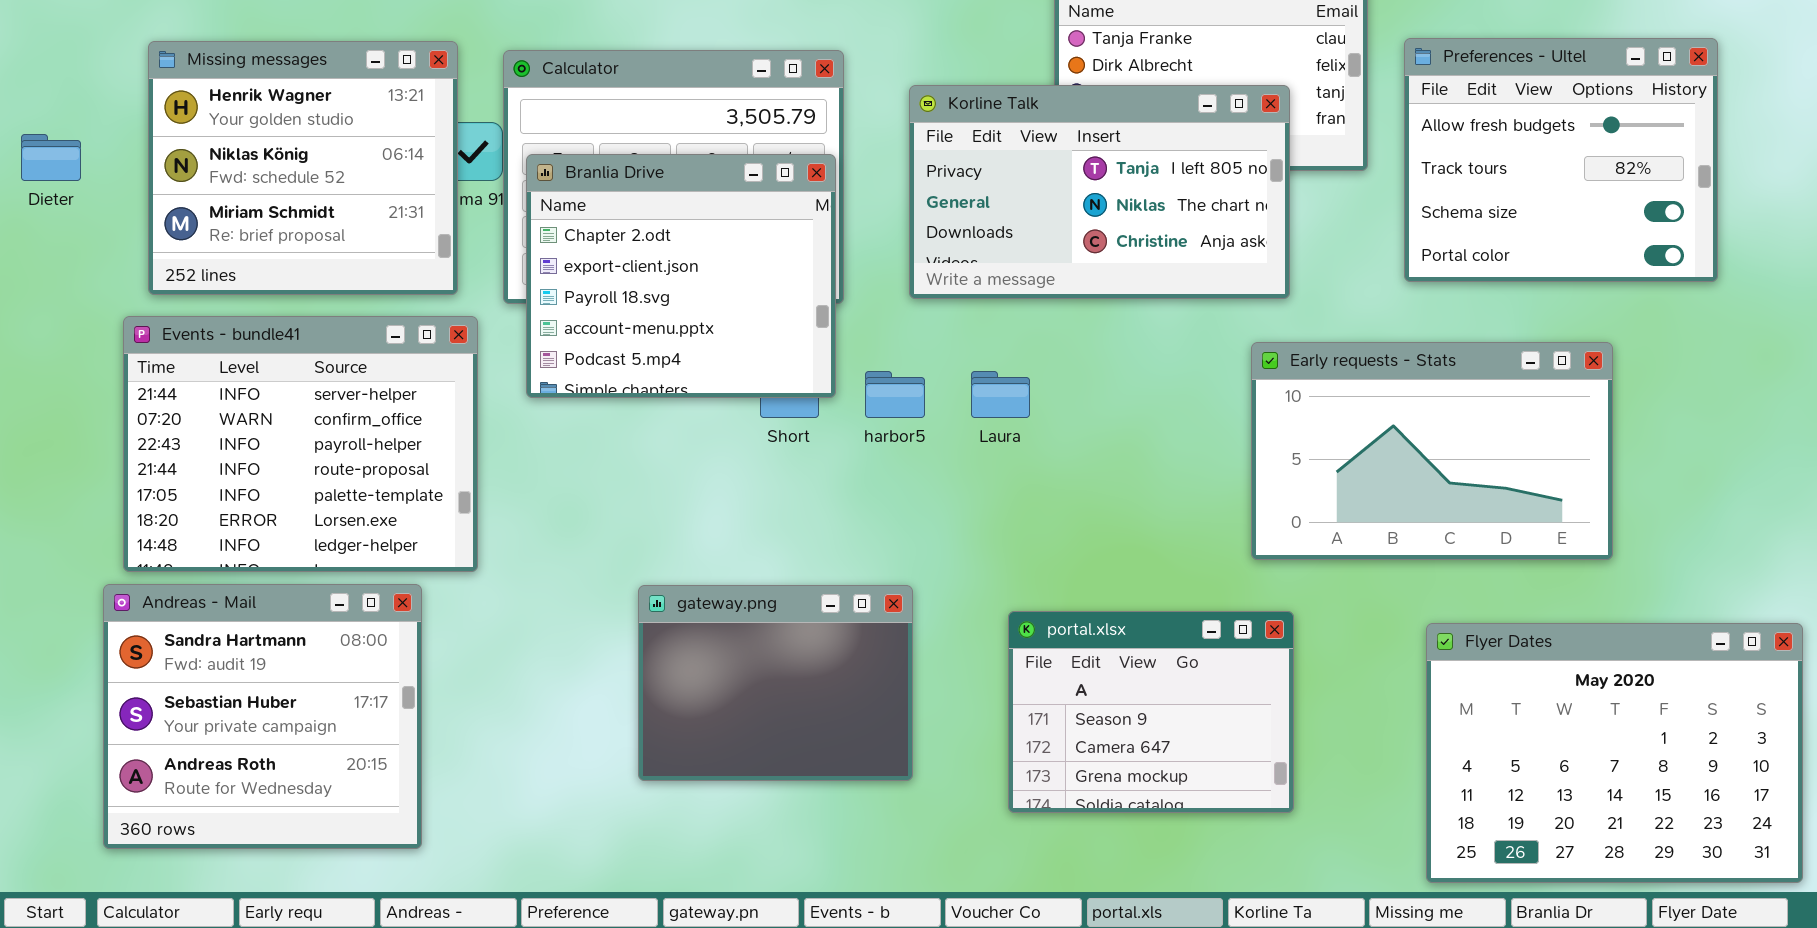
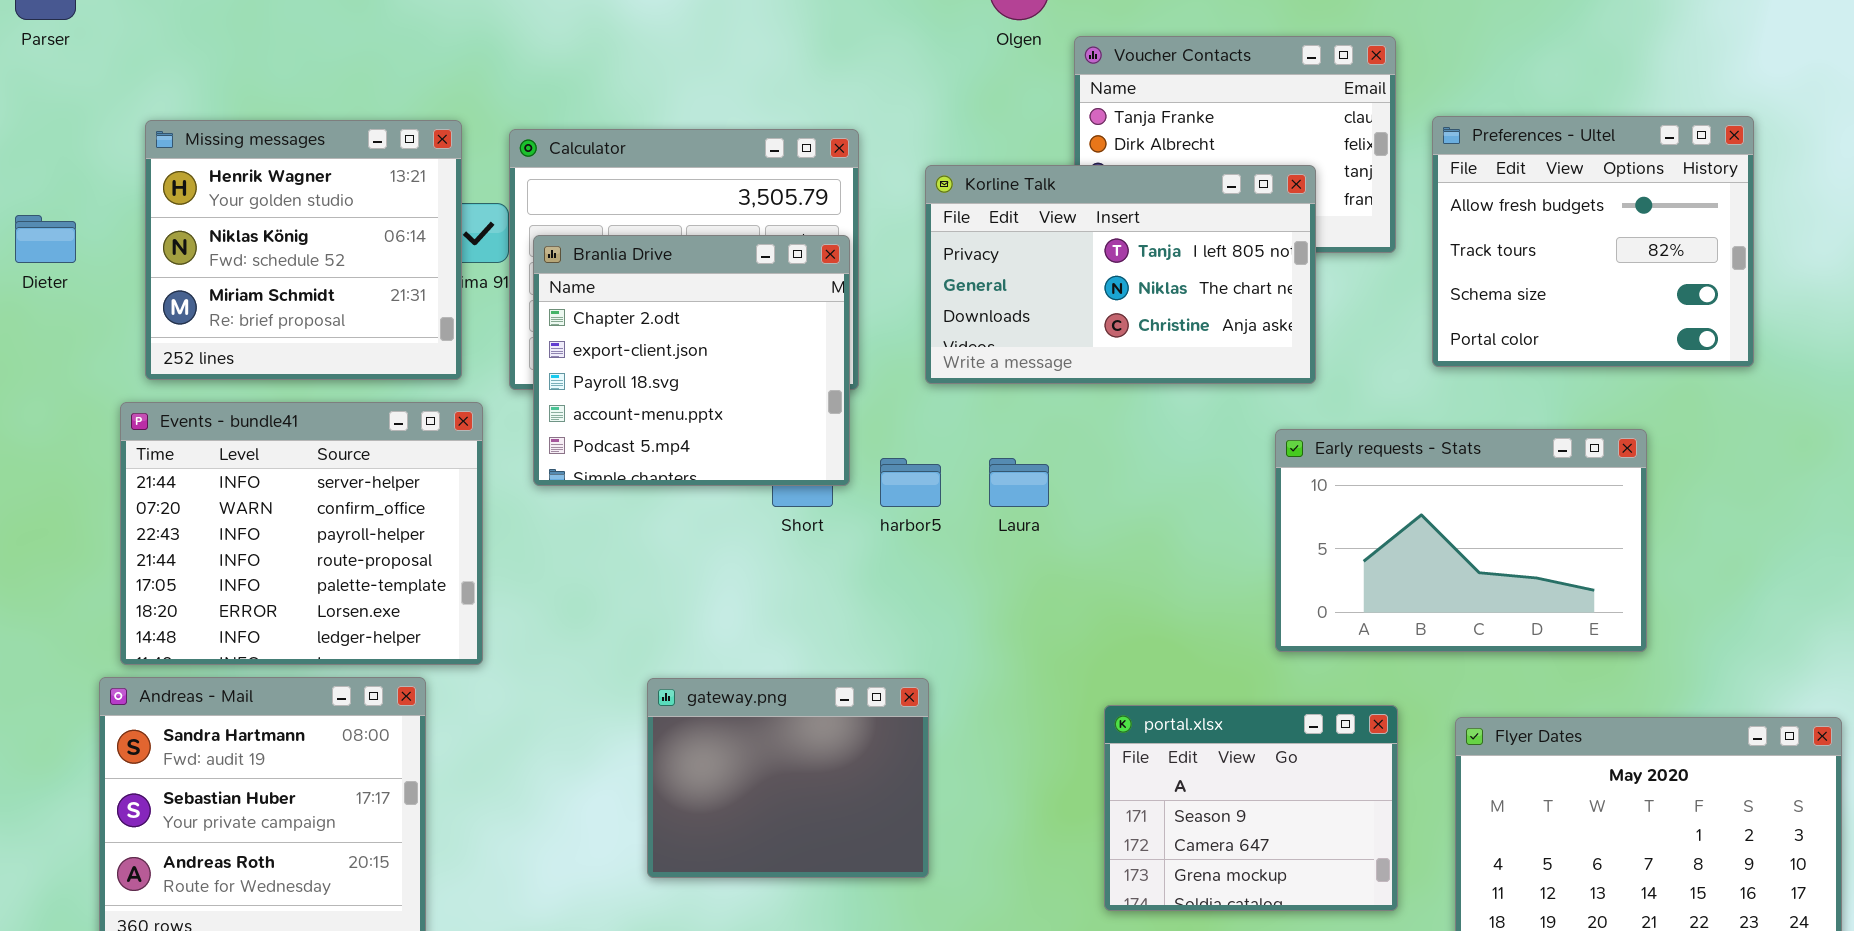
portal.xlsx: [1008,611,1294,813] -> [1104,705,1398,911], moved

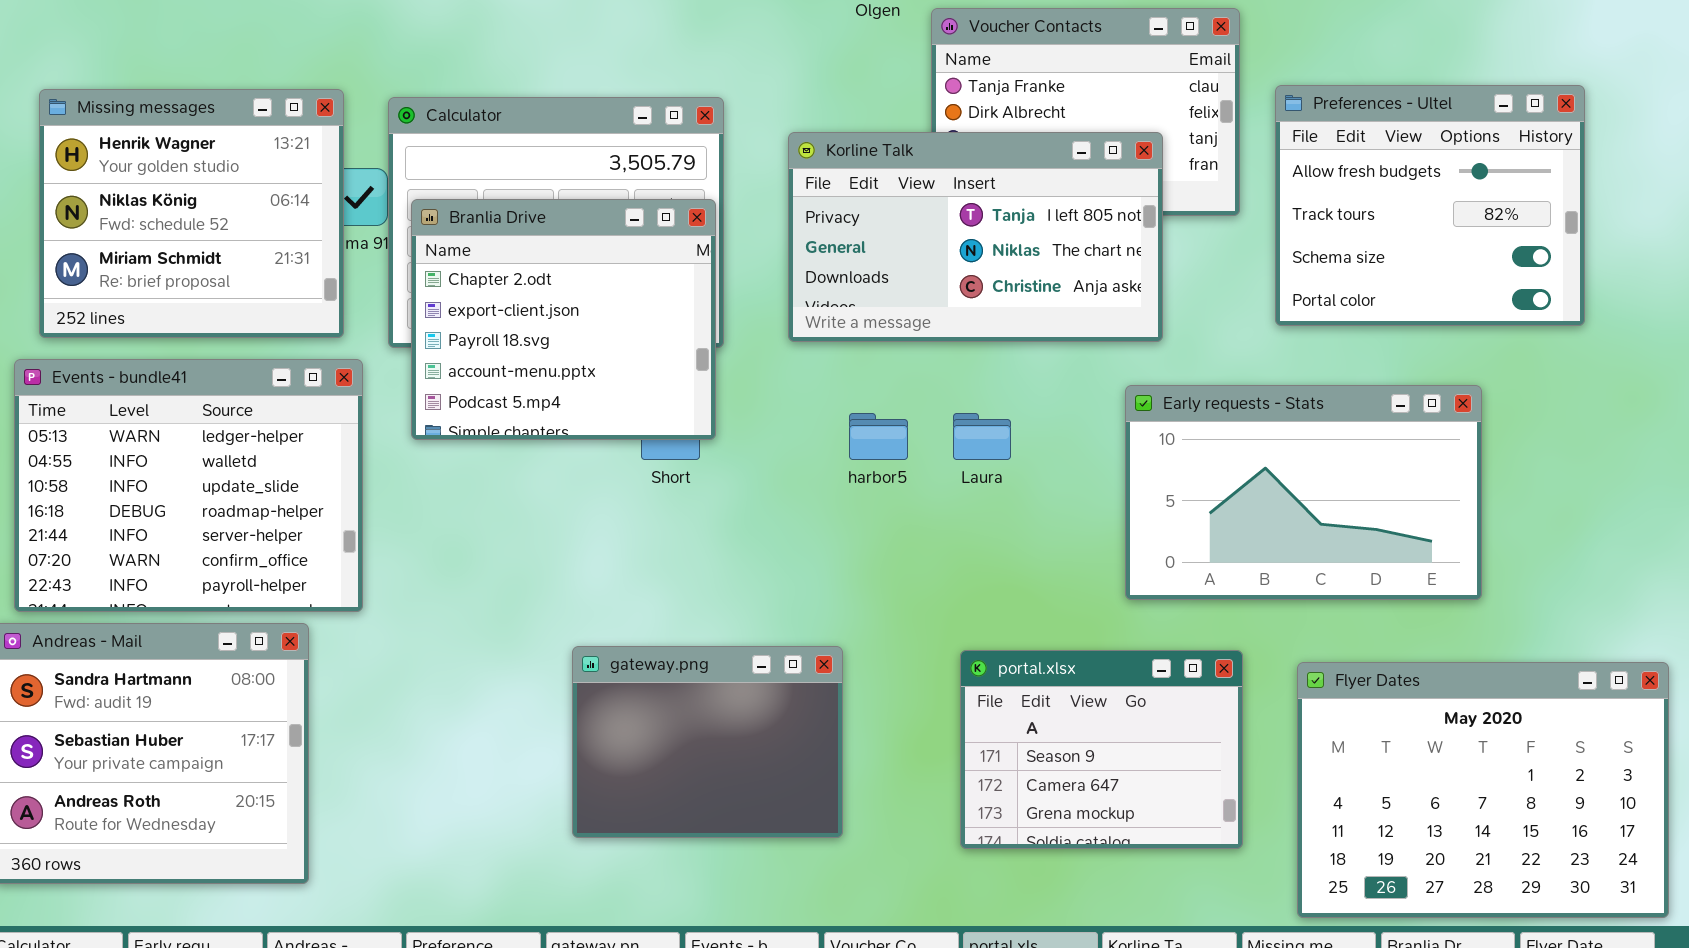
Events - bundle41: [120,402,483,665] -> [14,359,363,612], scrolled up 4 rows
harbor5: [880,458,941,507] -> [849,413,908,460], moved
Laura: [989,458,1049,507] -> [953,413,1011,460], moved
gateway.png: [647,678,929,878] -> [572,646,843,838], moved

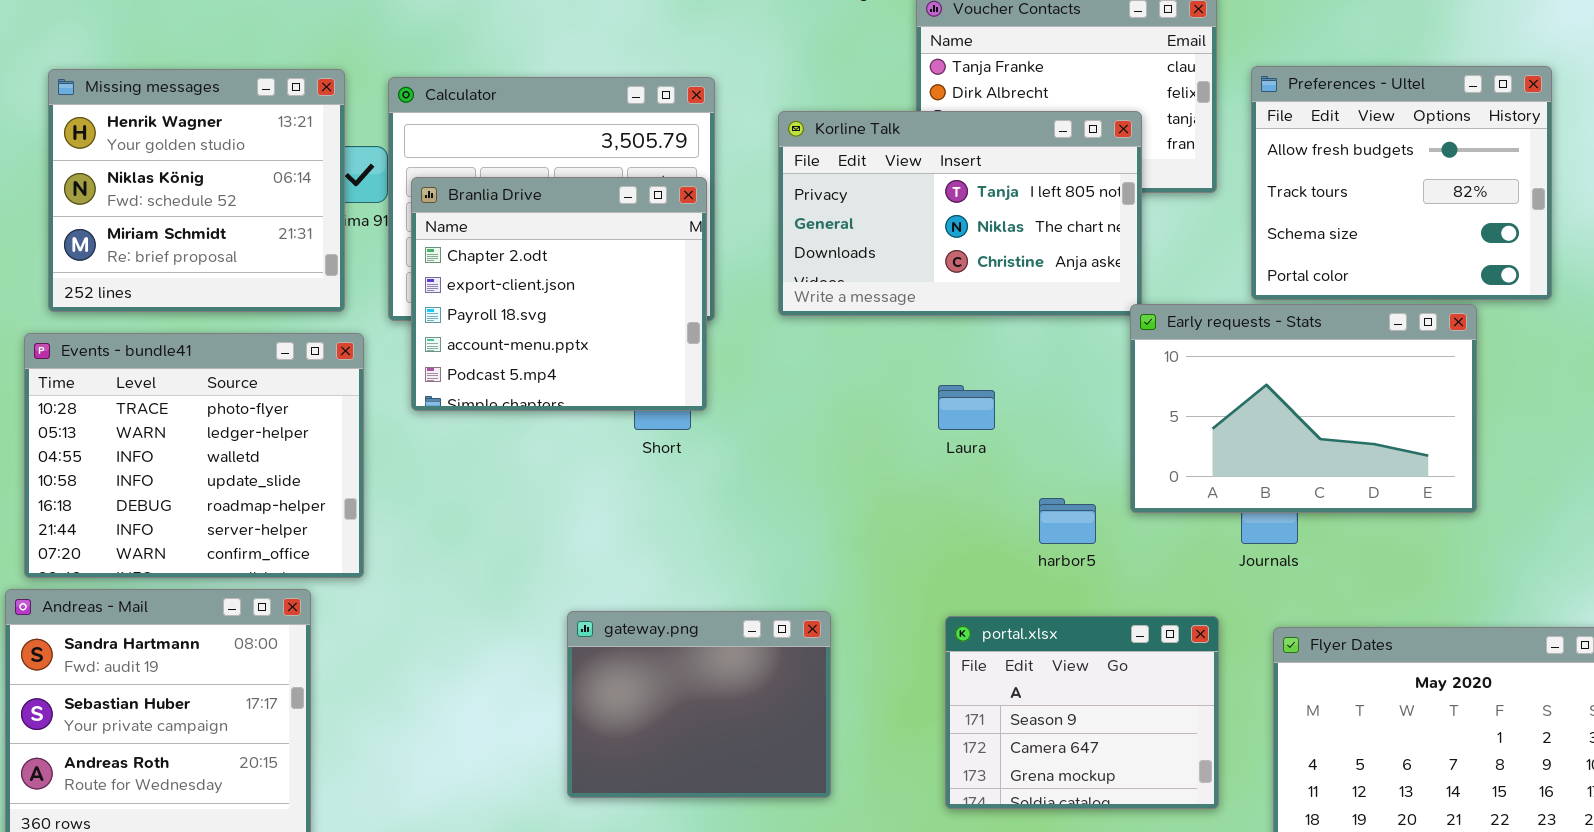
Events - bundle41: [14,359,363,612] -> [24,333,364,578], scrolled up 1 row
Early requests - Stats: [1125,385,1482,600] -> [1130,304,1477,513], moved
harbor5: [849,413,908,460] -> [1039,498,1096,544], moved

